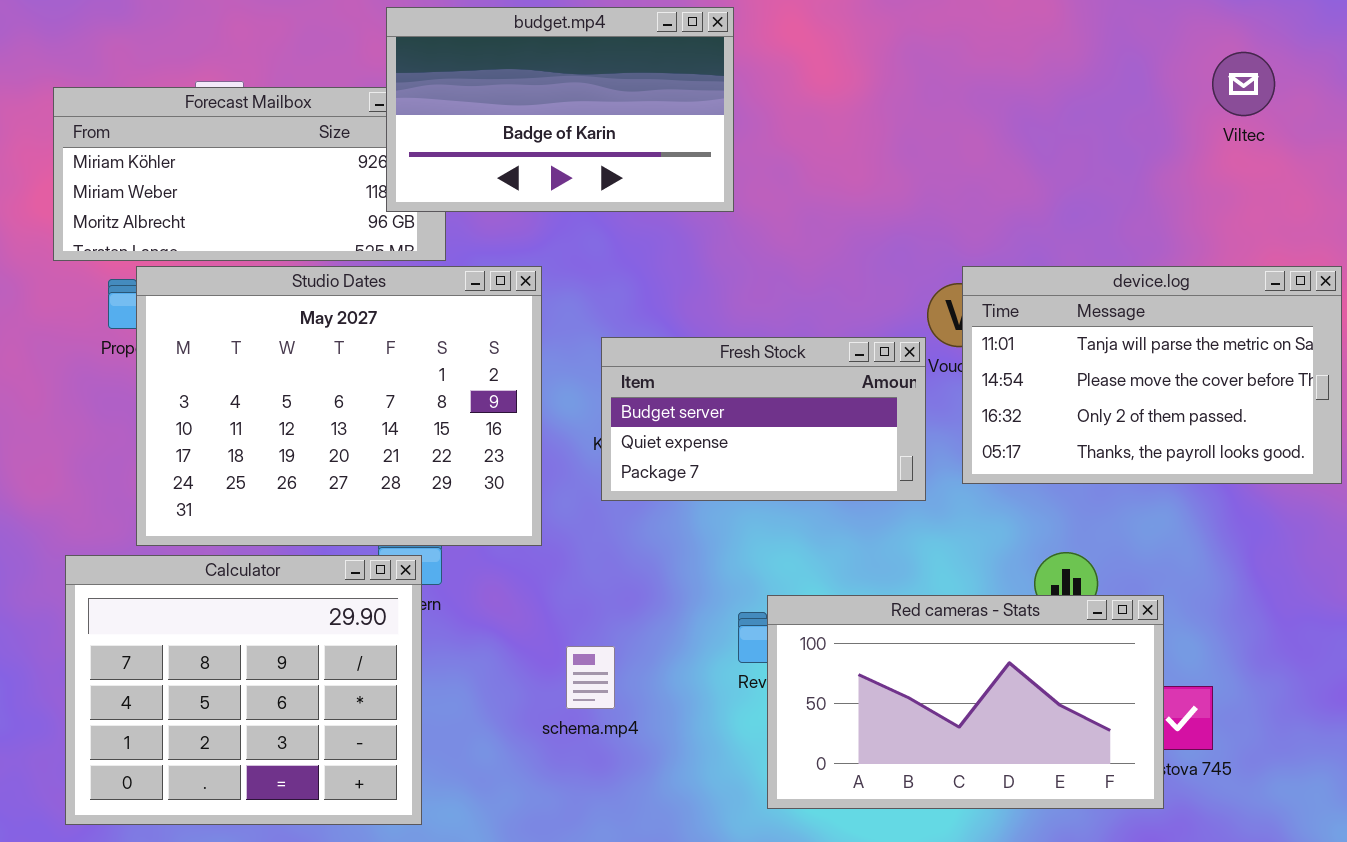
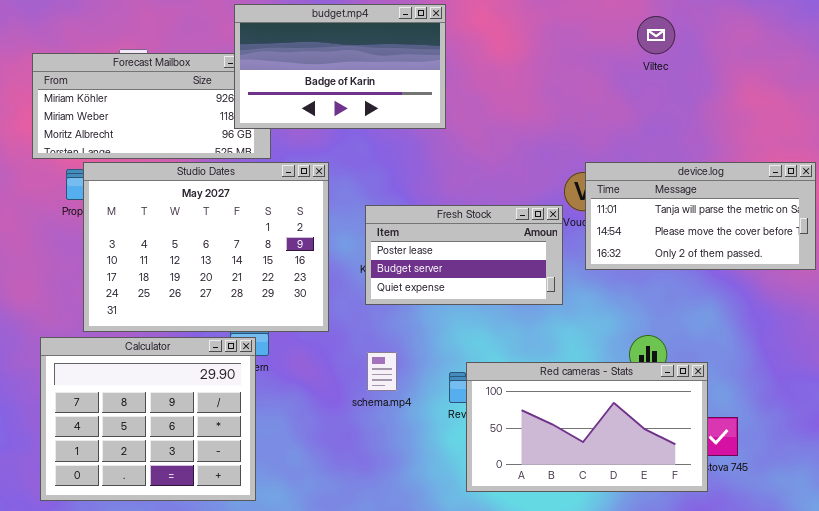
Viltec: [1212,52,1275,116] -> [637,16,675,54], moved
device.log: [962,266,1342,484] -> [585,162,816,270], resized
Fresh Stock: [601,337,926,501] -> [365,205,563,305], scrolled up 1 row
schema.mp4: [566,646,615,709] -> [367,352,397,391], moved

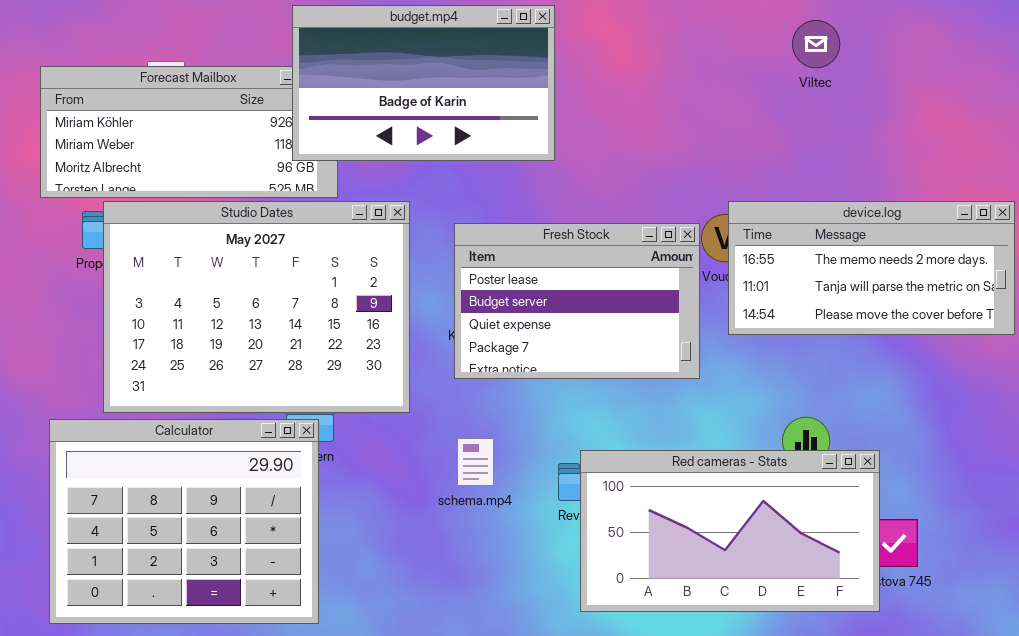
device.log: [585,162,816,270] -> [728,201,1015,335], scrolled up 1 row
Fresh Stock: [365,205,563,305] -> [454,223,700,379], resized

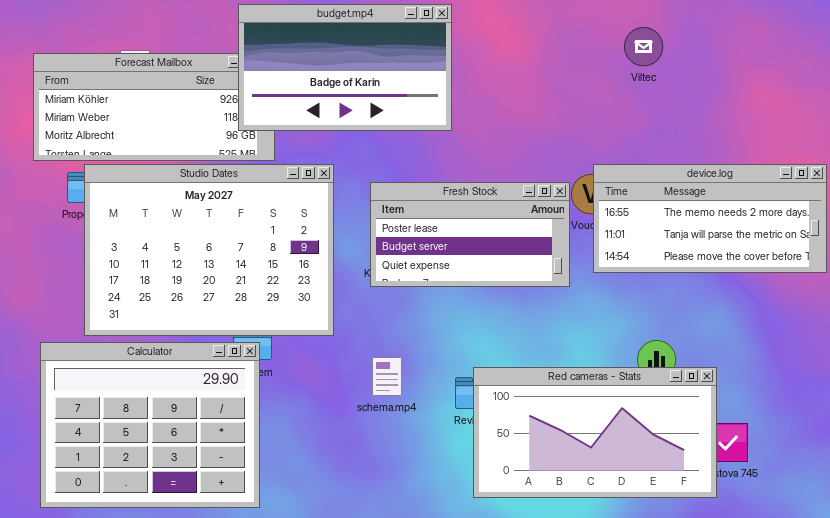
Viltec: [792,20,840,68] -> [624,27,663,66], moved
Fresh Stock: [454,223,700,379] -> [370,182,570,287], resized

